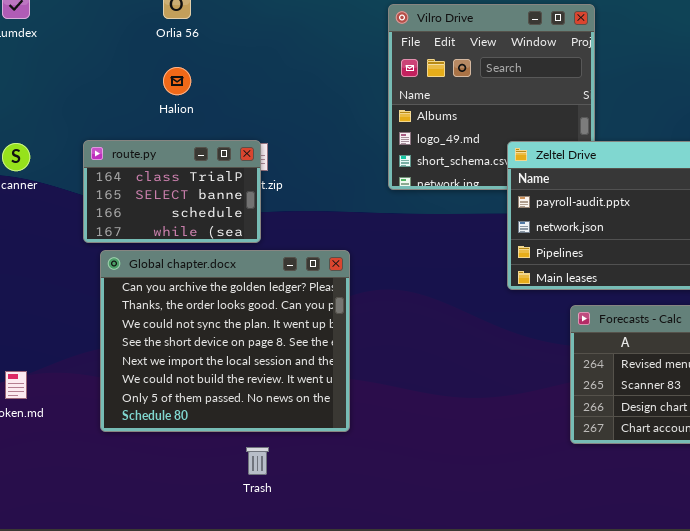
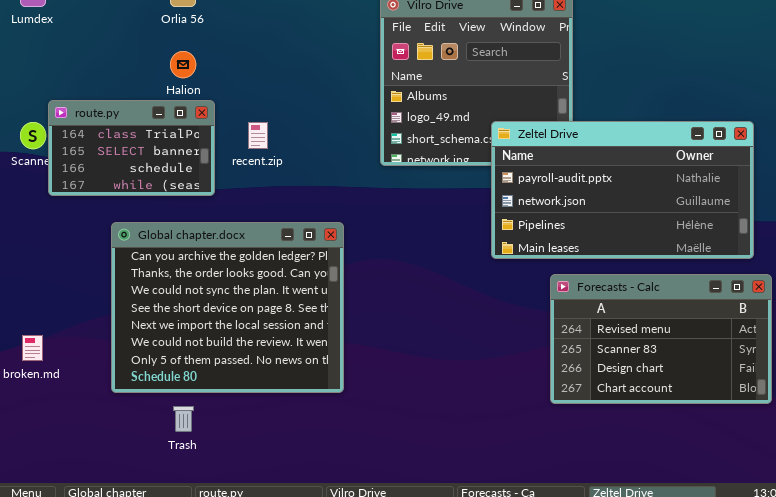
route.py: [83,140,261,243] -> [48,100,215,196], moved
Trash: [246,447,269,475] -> [173,406,194,432], moved

